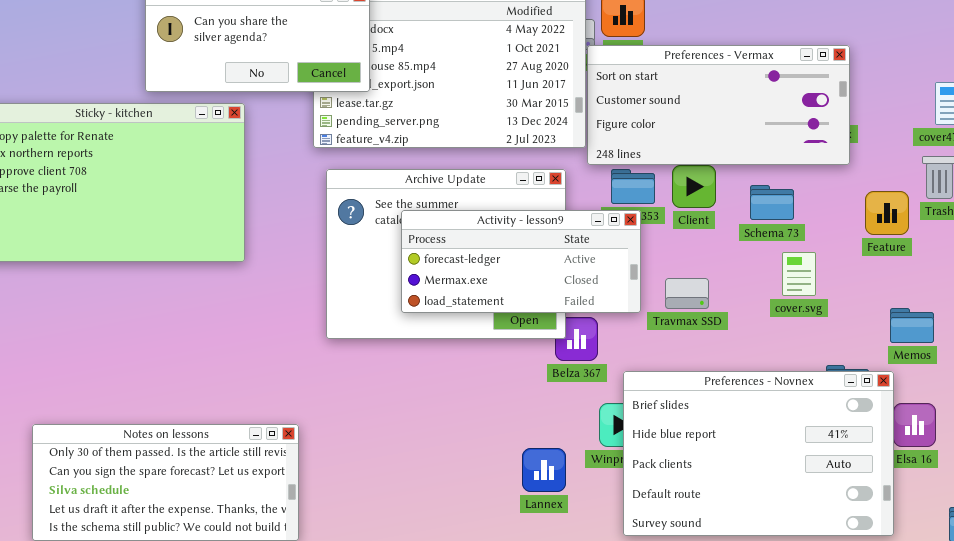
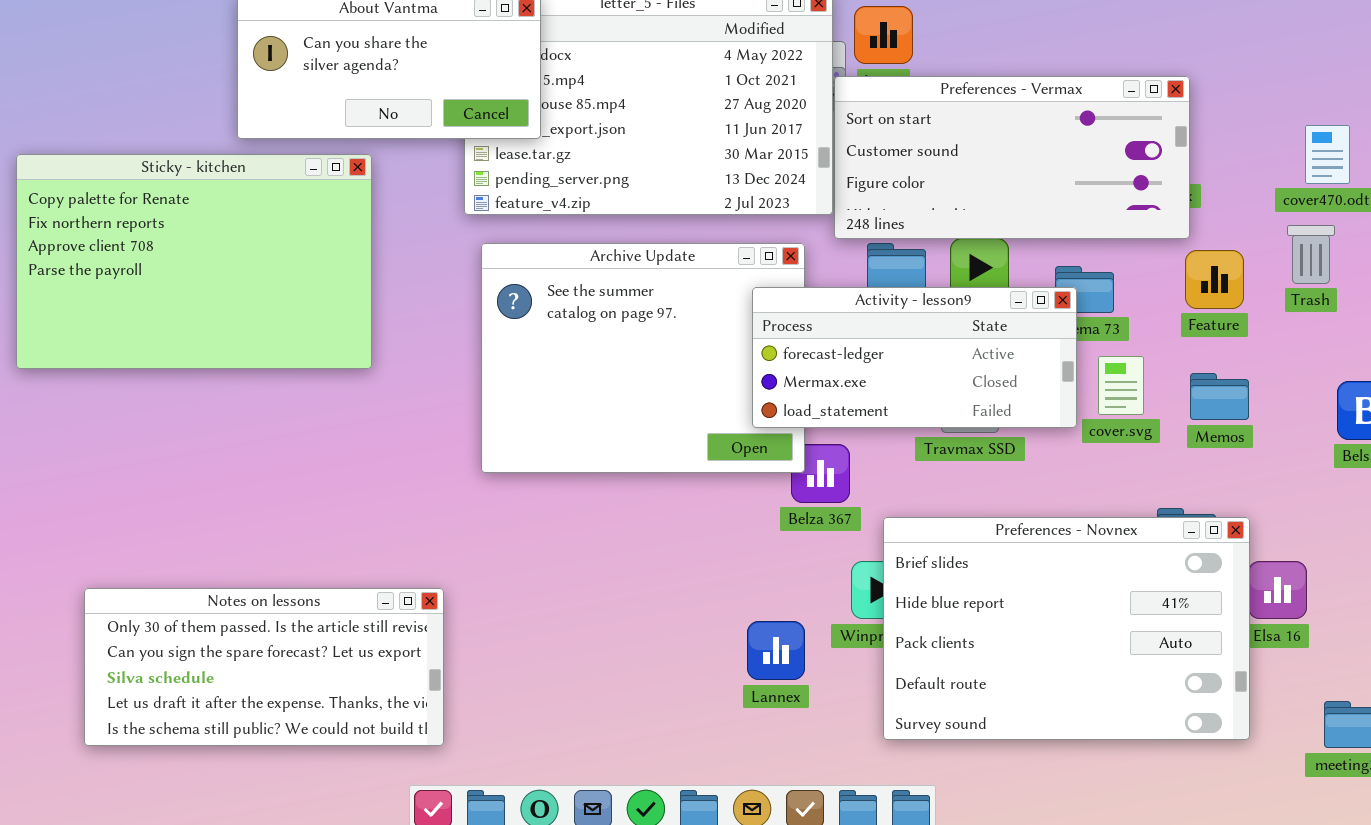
Feature: [865,191,909,235] -> [1185,250,1244,309], moved
Activity - lesson9: [401,210,641,313] -> [752,287,1077,428], moved
Memos: [890,308,934,343] -> [1190,373,1249,420], moved

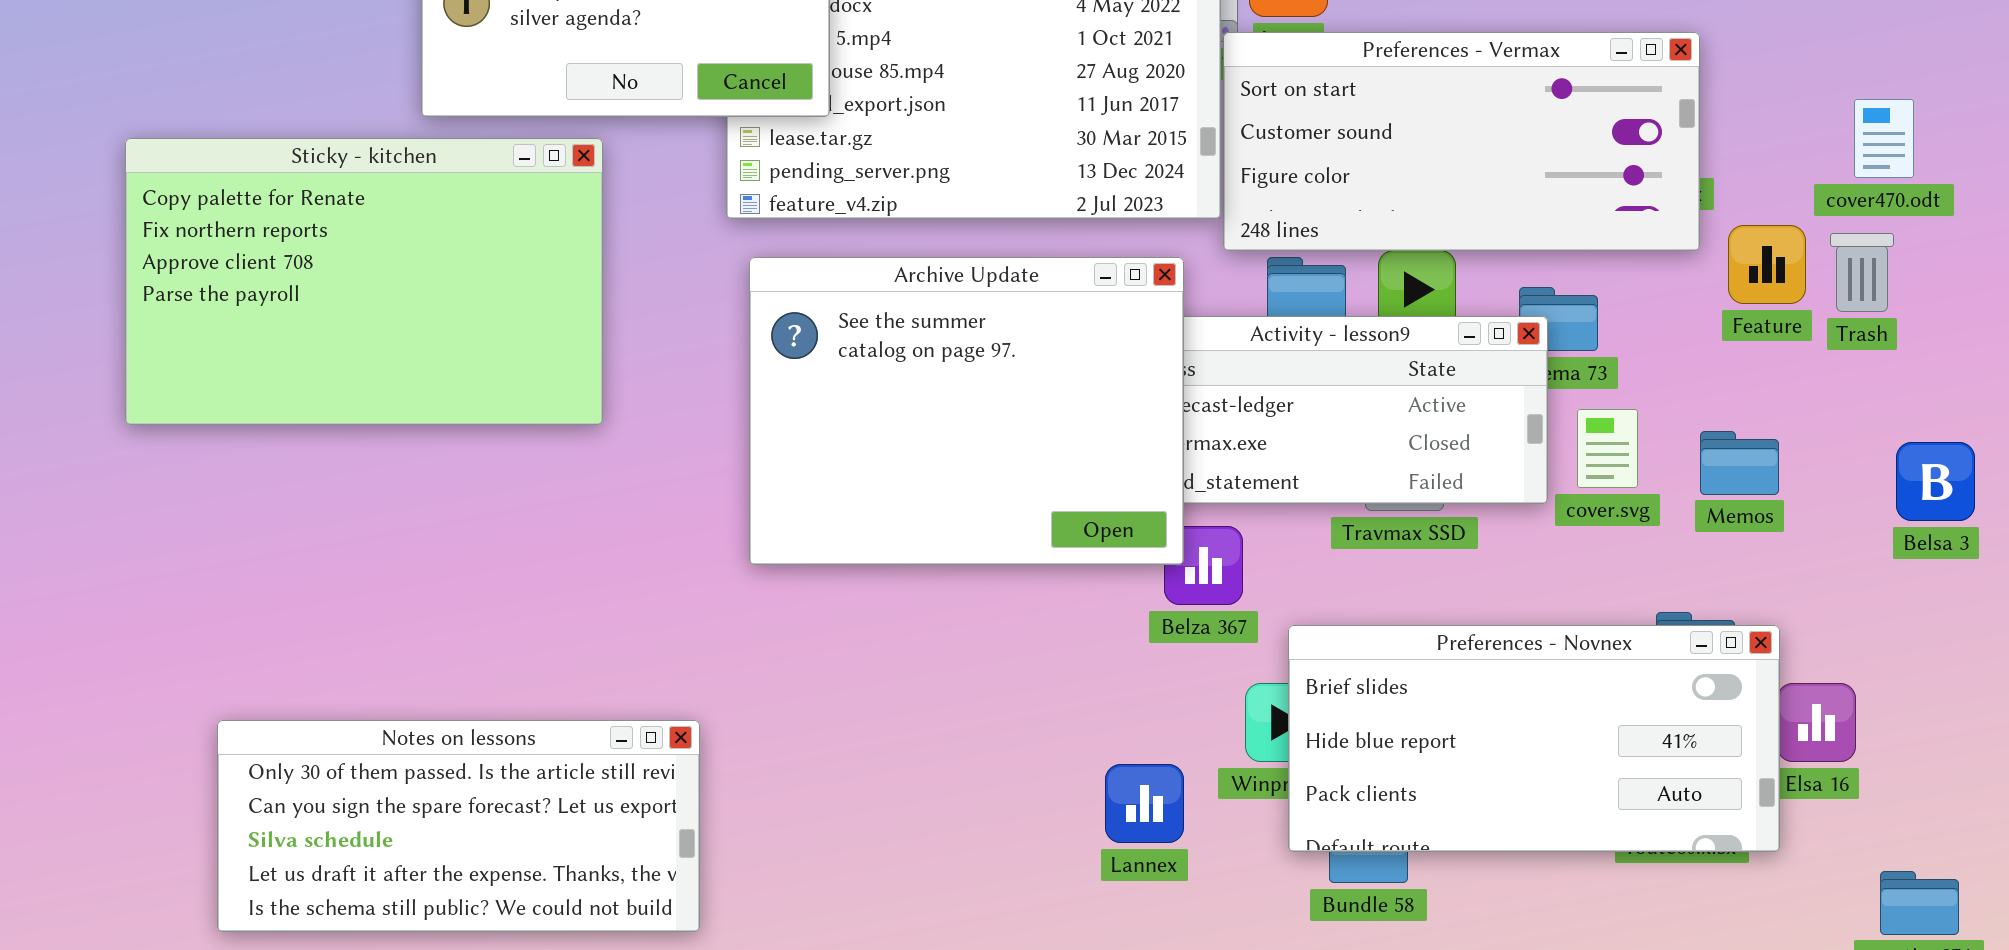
Archive Update: [481,243,805,473] -> [749,257,1184,565], raised
Feature: [1185,250,1244,309] -> [1728,225,1806,304], moved
Preferences - Novnex: [883,517,1250,740] -> [1288,625,1780,852], resized

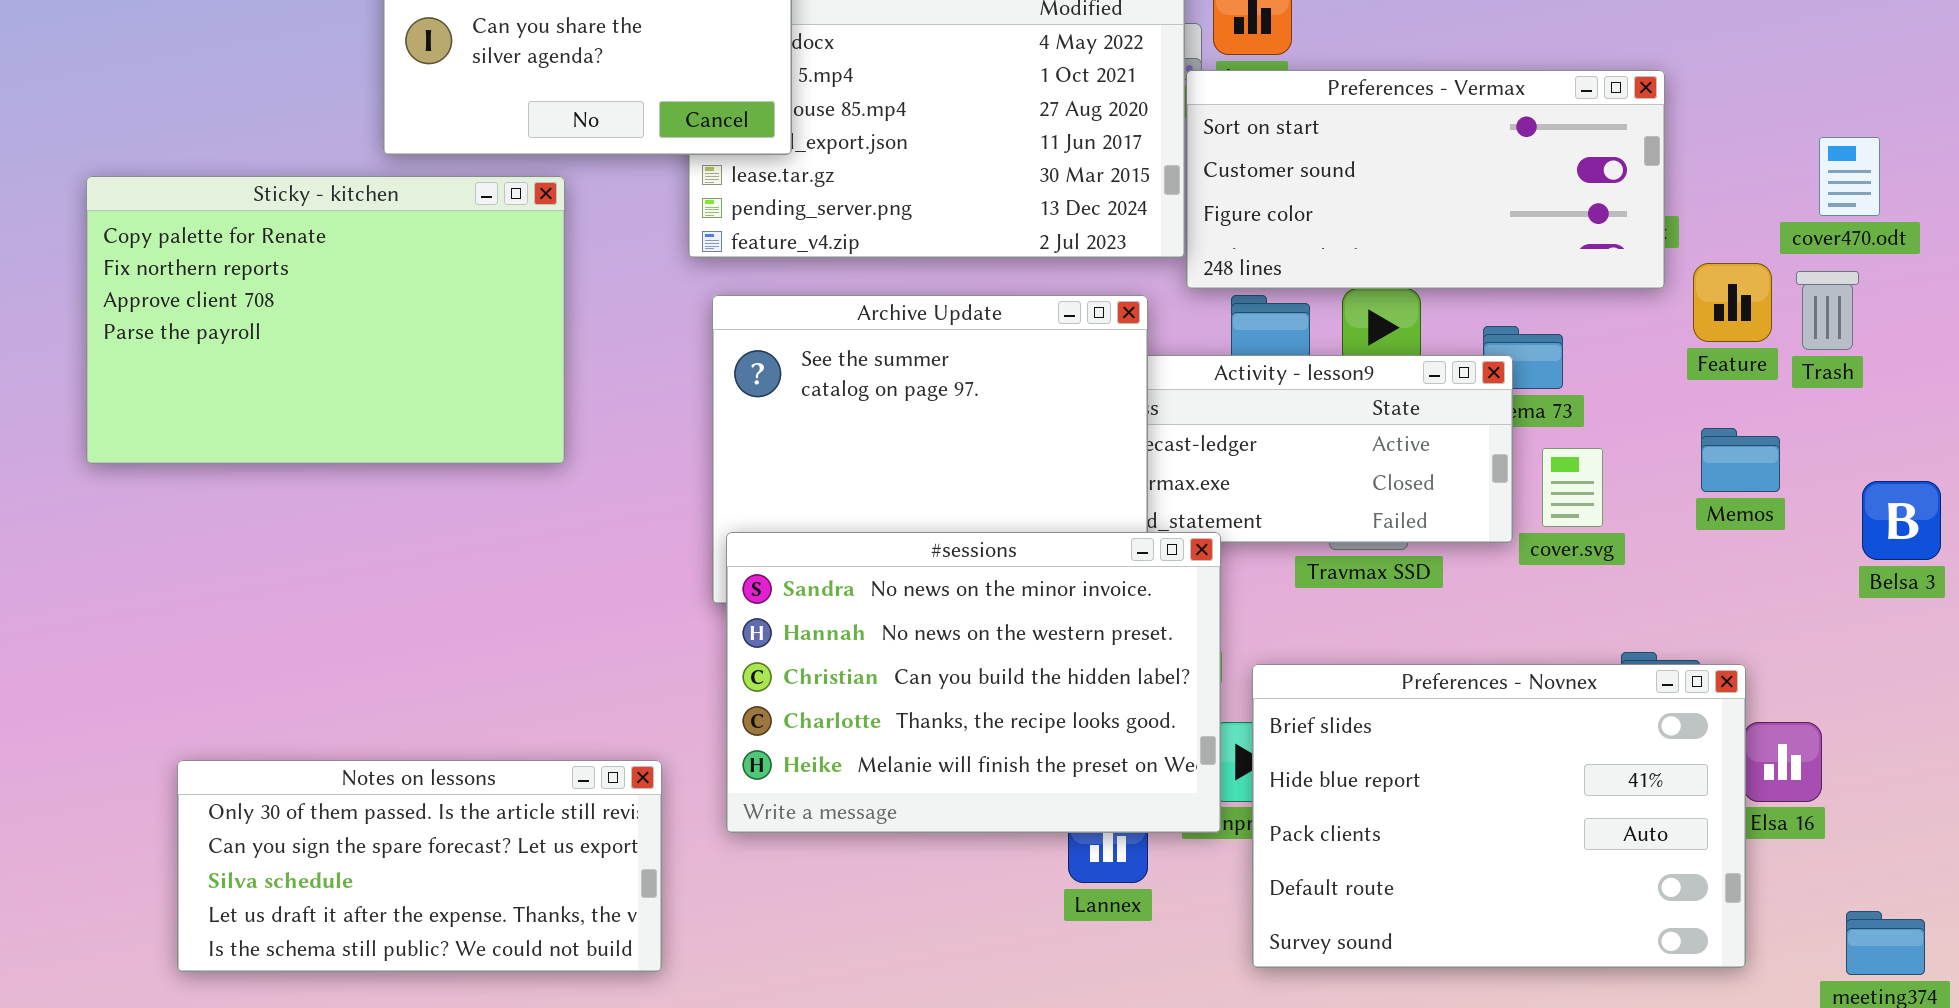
Memos: [1700,431,1779,495] -> [1701,428,1780,492], moved
#sessions: none -> [726,532,1221,833], opened
Preferences - Novnex: [1288,625,1780,852] -> [1252,664,1746,968], resized

